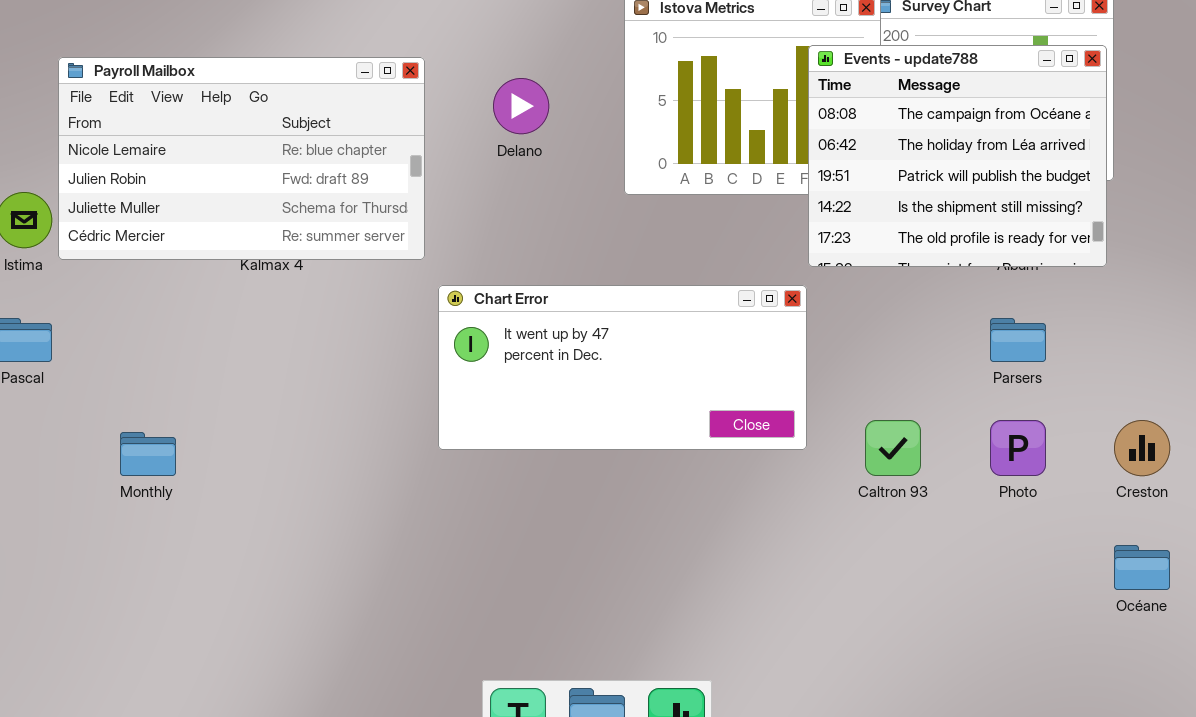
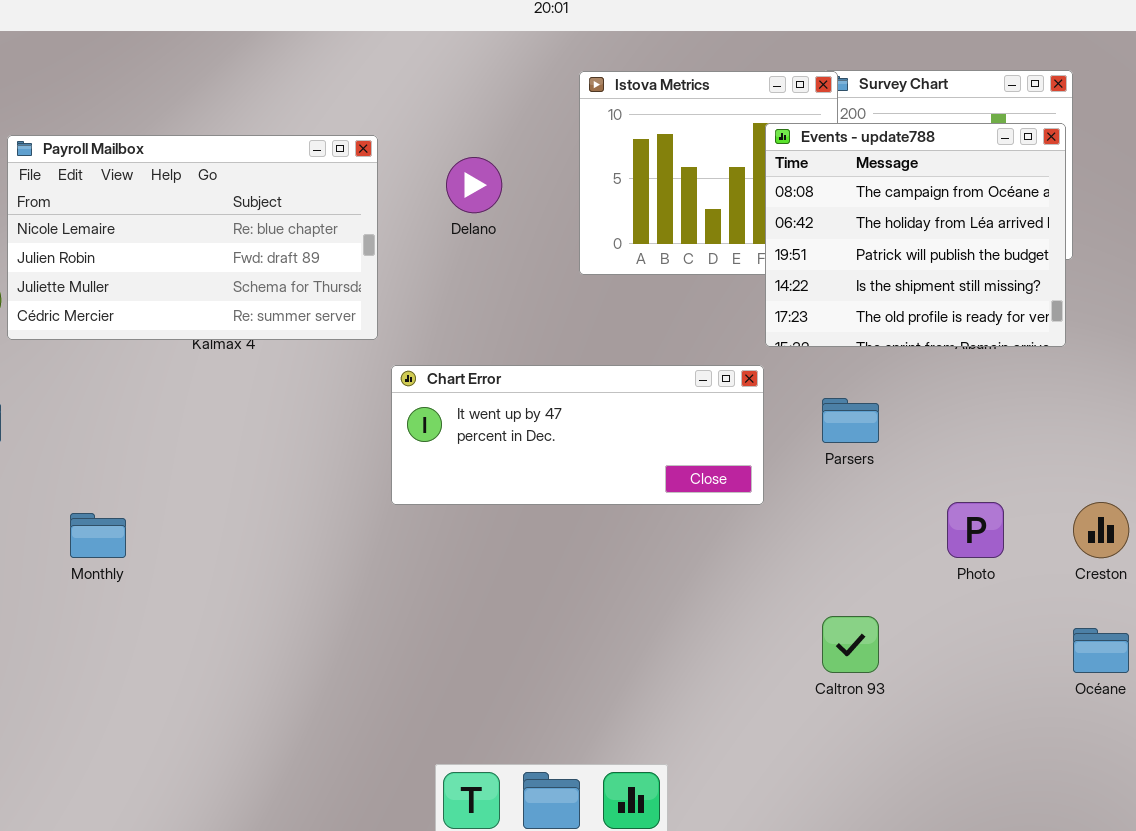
Chart Error: [438,285,807,450] -> [391,365,764,505], resized
Parsers: [990,318,1046,362] -> [822,398,879,443], moved
Caltron 93: [865,420,921,476] -> [822,616,879,673], moved

